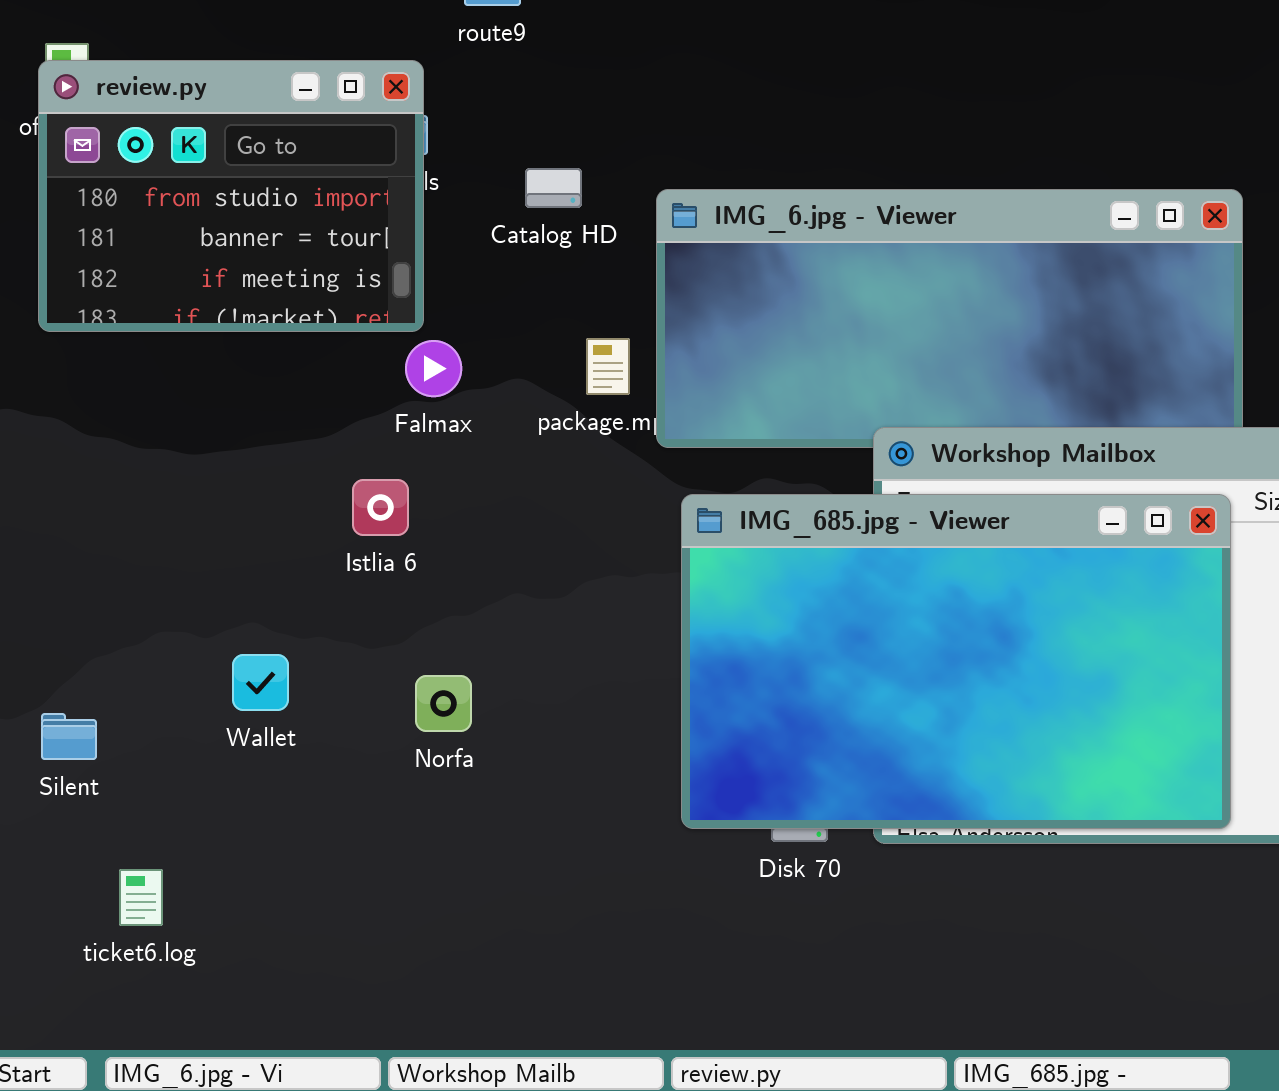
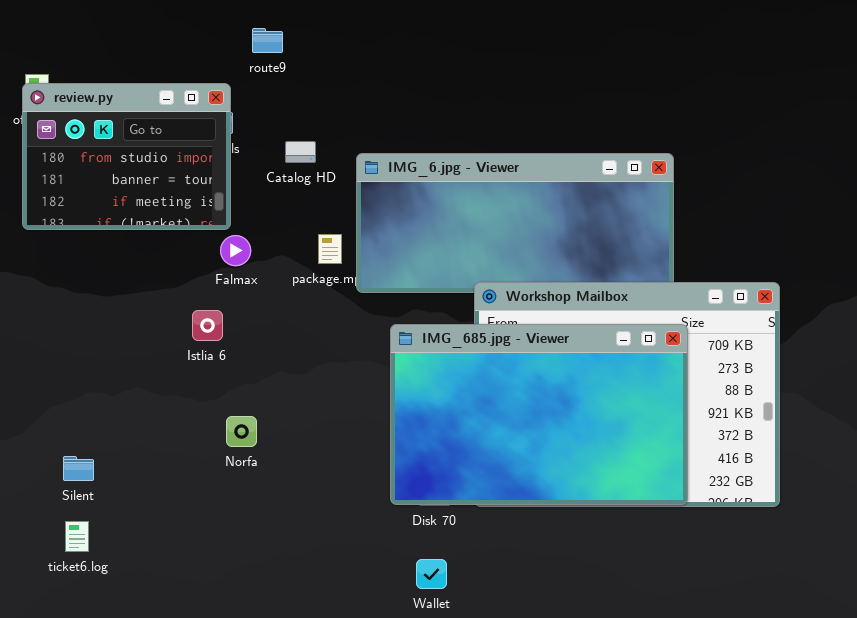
IMG_685.jpg - Viewer: [681,494,1231,829] -> [390,324,688,505], moved
Wallet: [232,654,289,711] -> [416,559,447,589], moved
Silent: [41,713,97,760] -> [63,456,94,481], moved

